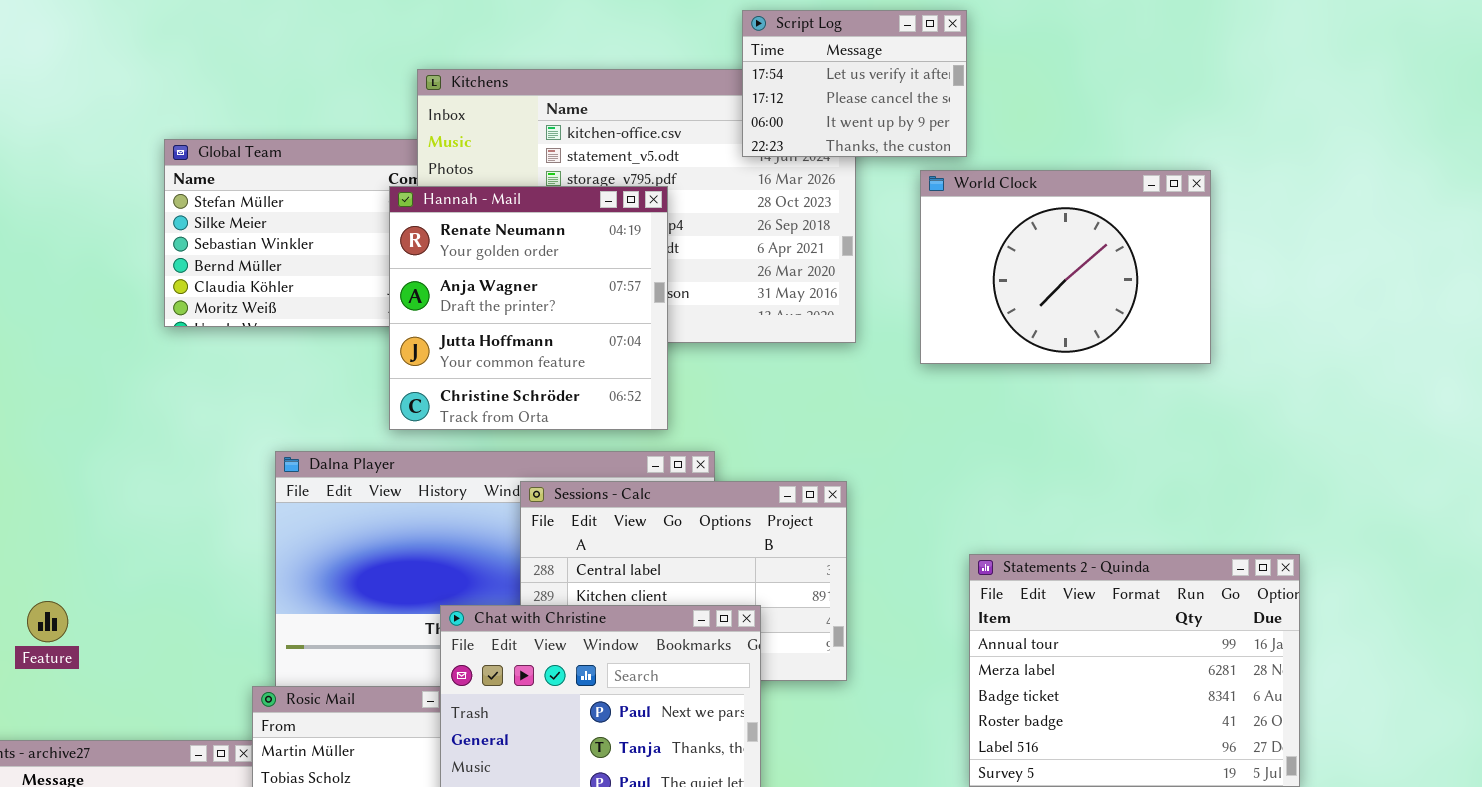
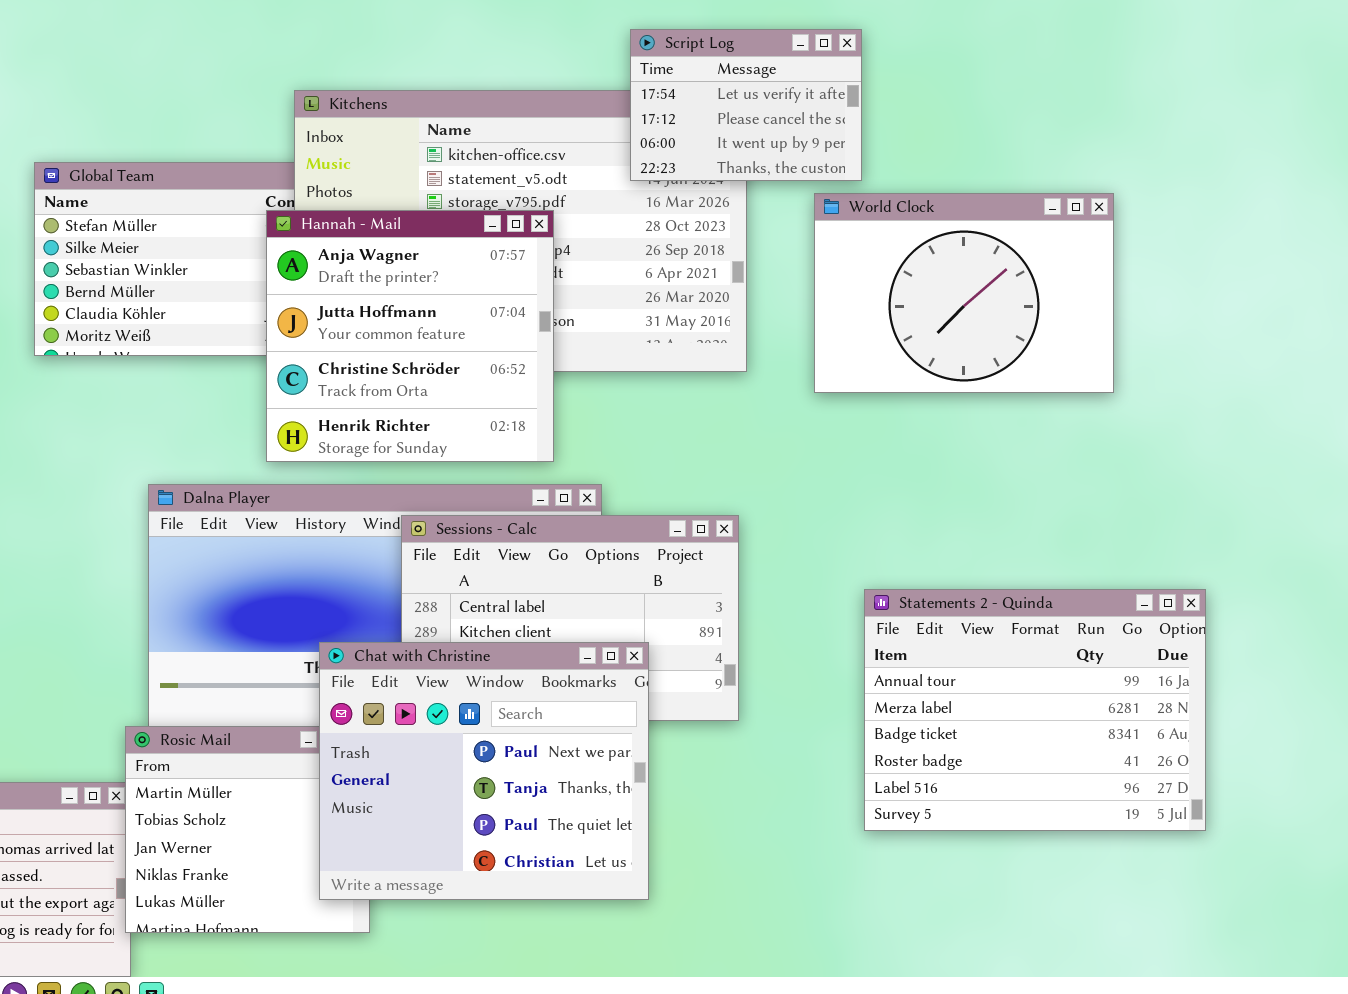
Hannah - Mail: [389,186,668,430] -> [266,210,554,462], scrolled down 1 row

